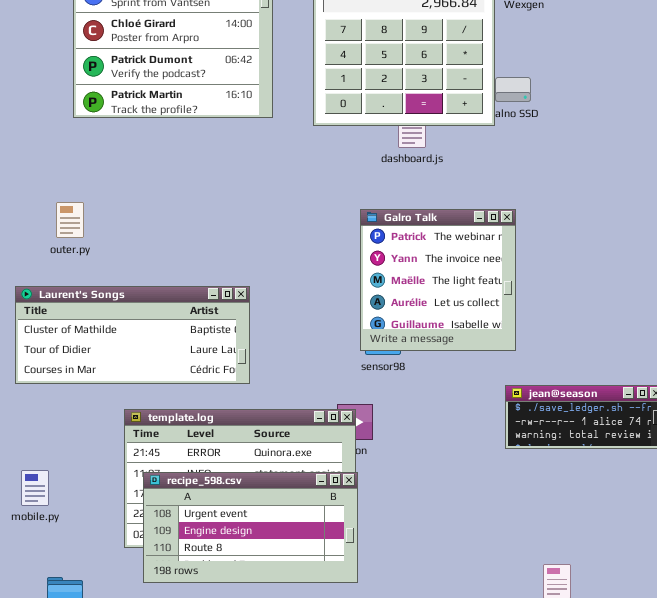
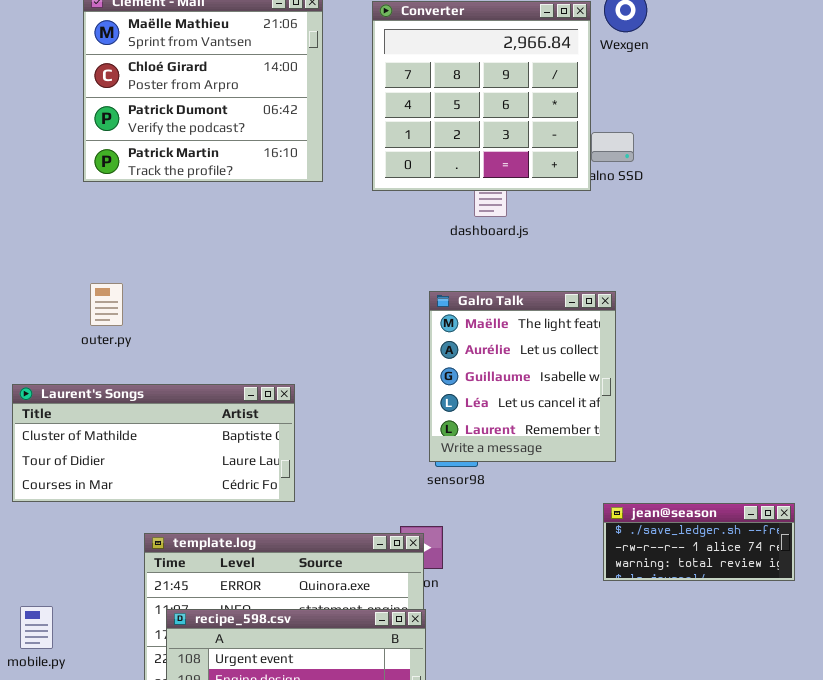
outer.py: [56,202,84,238] -> [90,283,123,326], moved
Galro Talk: [360,209,516,351] -> [429,291,616,462], scrolled down 2 rows

